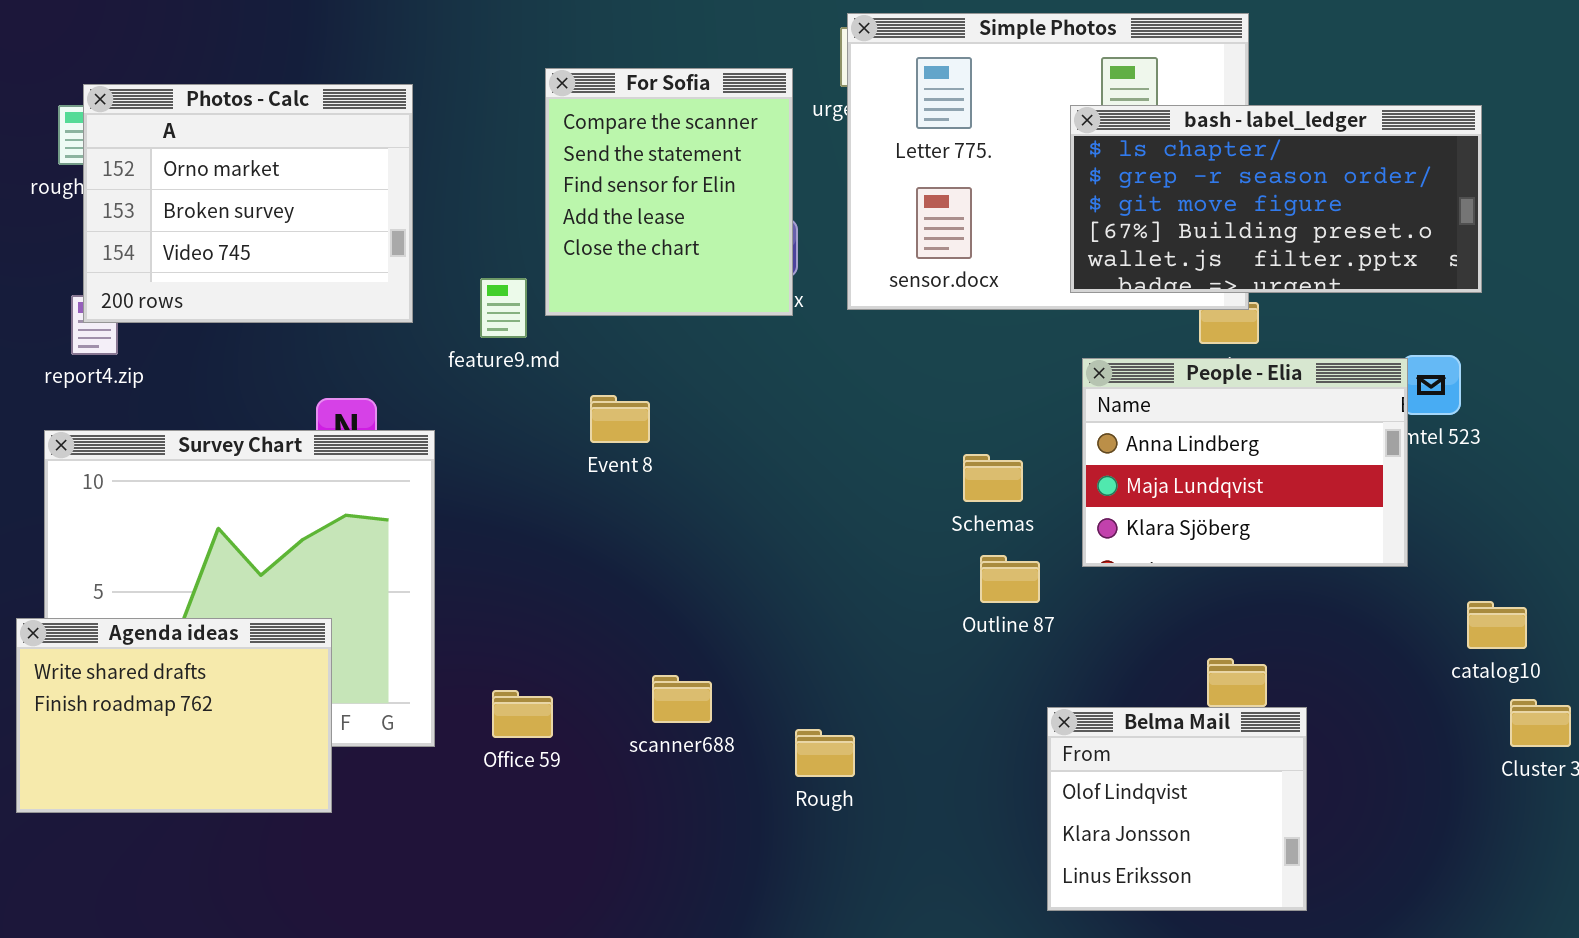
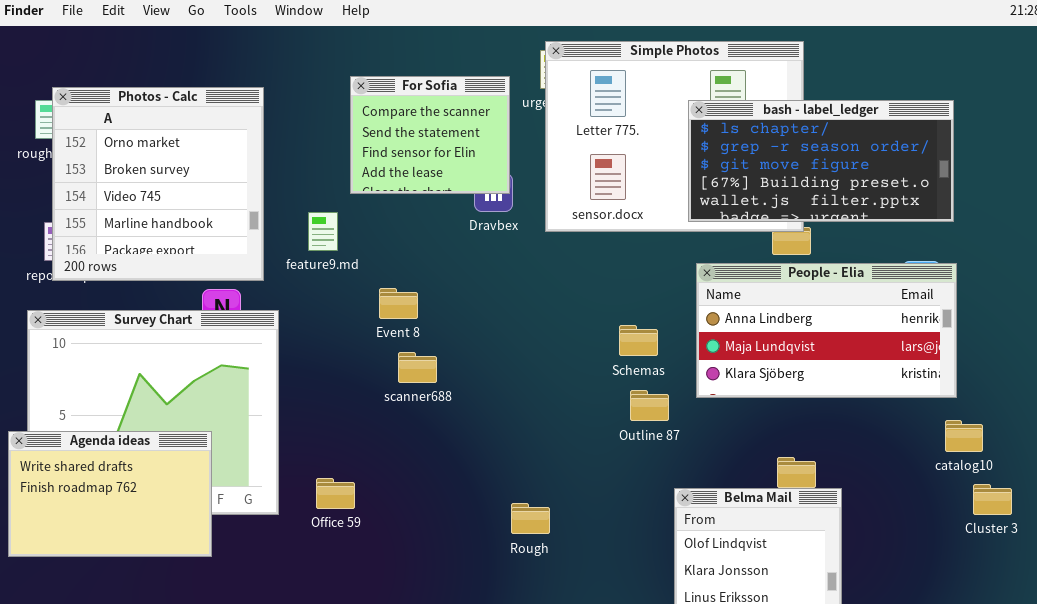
For Sofia: [545,68,793,316] -> [350,76,510,194], resized
Photos - Calc: [83,84,413,323] -> [52,87,264,281], resized
People - Elia: [1082,358,1408,567] -> [696,263,957,398], resized
scanner688: [652,675,712,723] -> [398,352,437,383], moved

